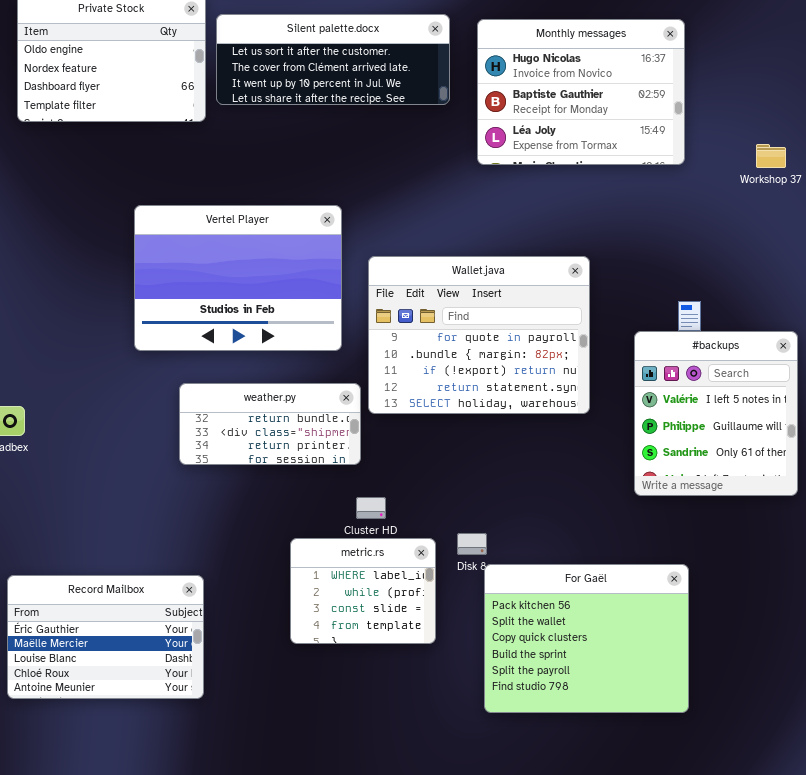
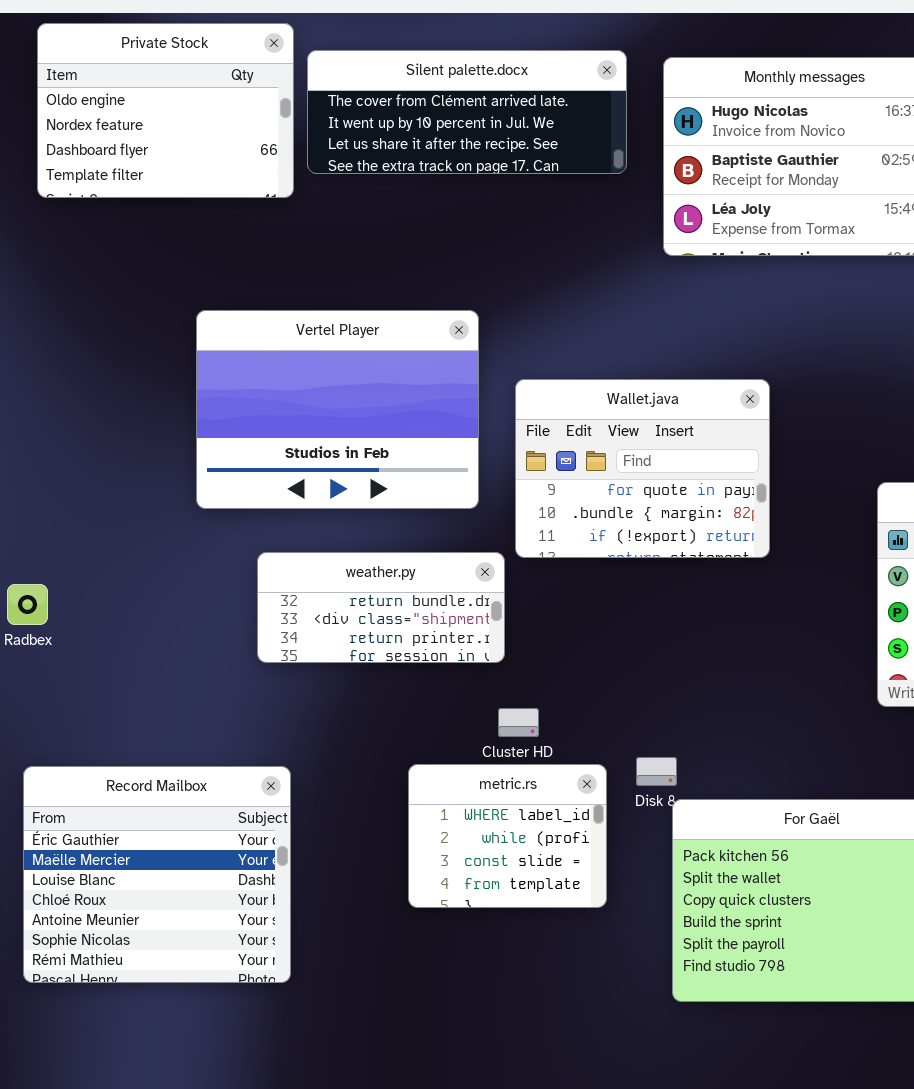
Silent palette.docx: [216,14,450,105] -> [307,50,627,174], scrolled down 1 row
Wallet.java: [368,256,590,414] -> [515,379,770,558], resized
Record Mailbox: [7,575,204,699] -> [23,766,291,983], resized

